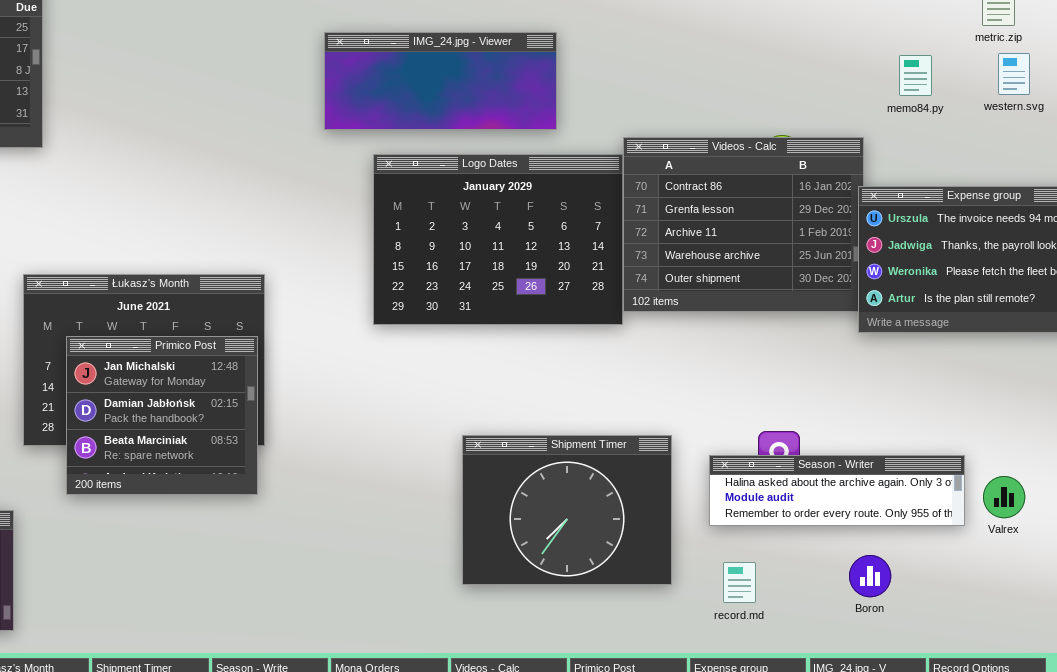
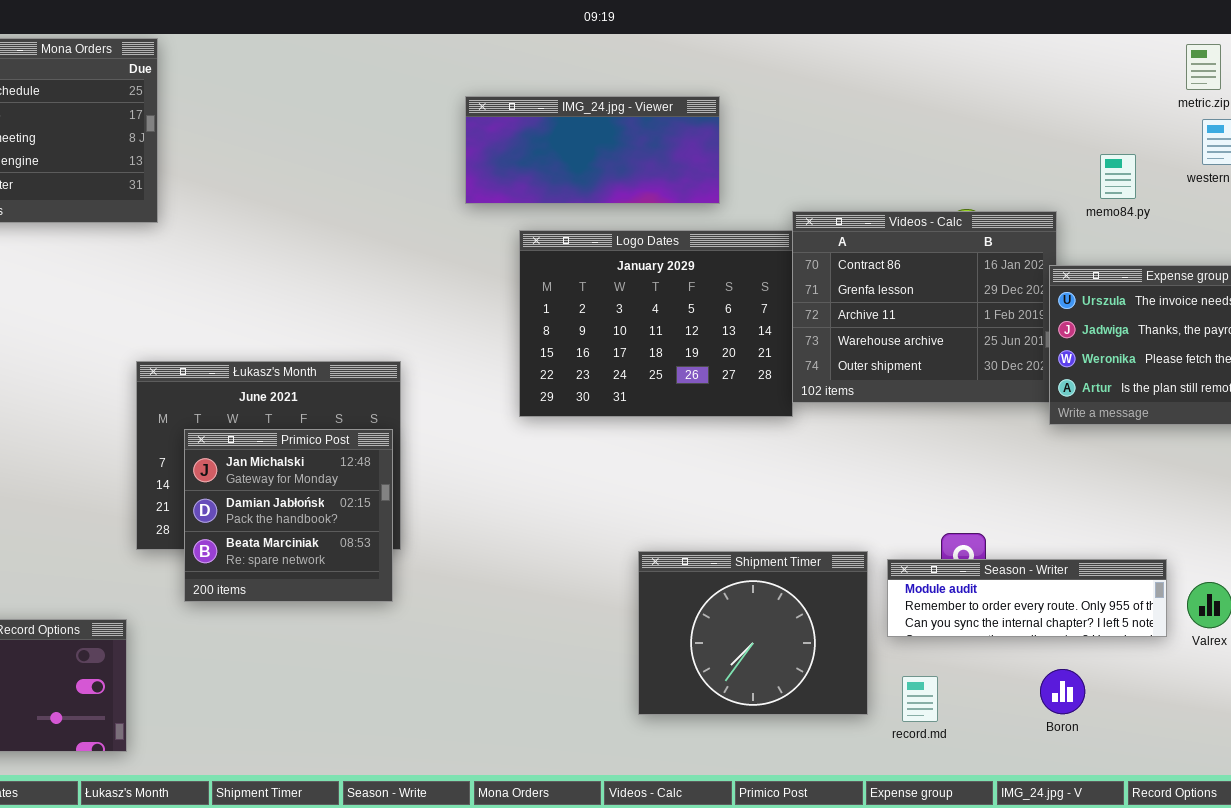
memo84.py: [899,55,932,96] -> [1100,154,1136,199], moved
Shipment Timer: [462,435,672,585] -> [638,551,868,715], moved
Season - Writer: [709,455,965,526] -> [887,559,1167,637], scrolled down 1 row

